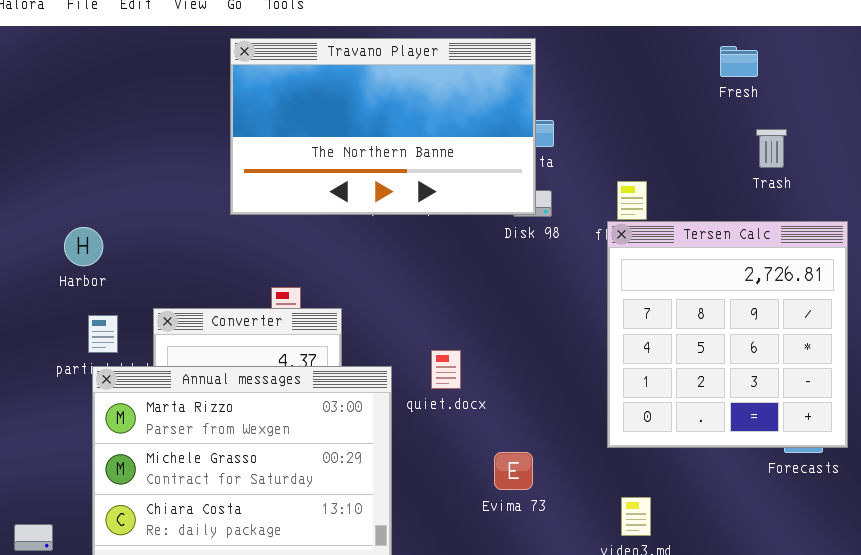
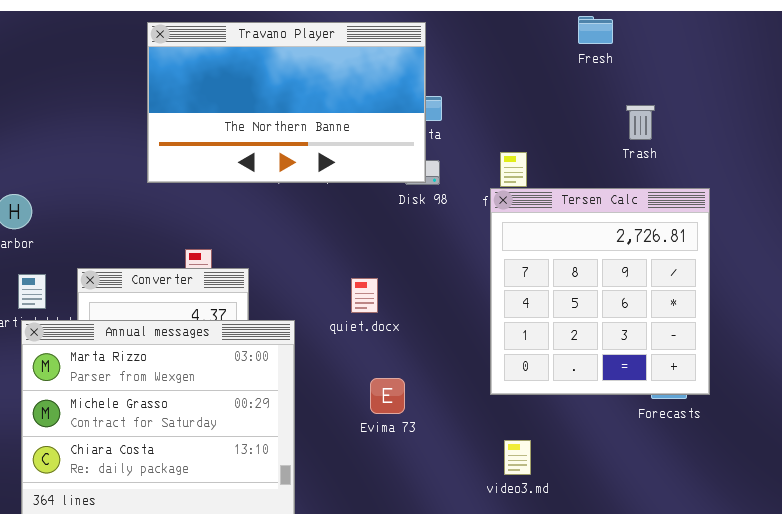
Fresh: [720,46,758,77] -> [578,16,613,44], moved
quiet.docx: [431,350,461,389] -> [351,278,378,313], moved
Evima 73: [494,452,533,490] -> [370,378,405,414], moved

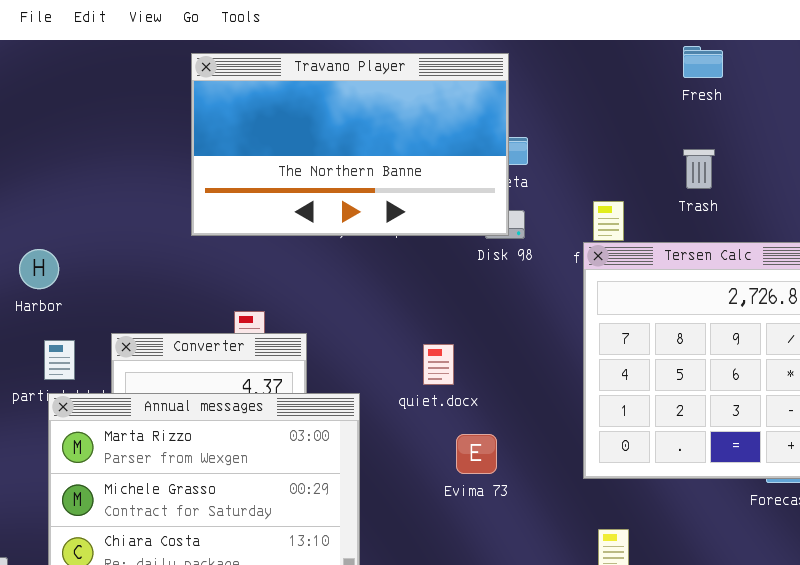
Trash: [626,105,655,140] -> [683,149,715,189], moved
Evima 73: [370,378,405,414] -> [456,434,497,474], moved

